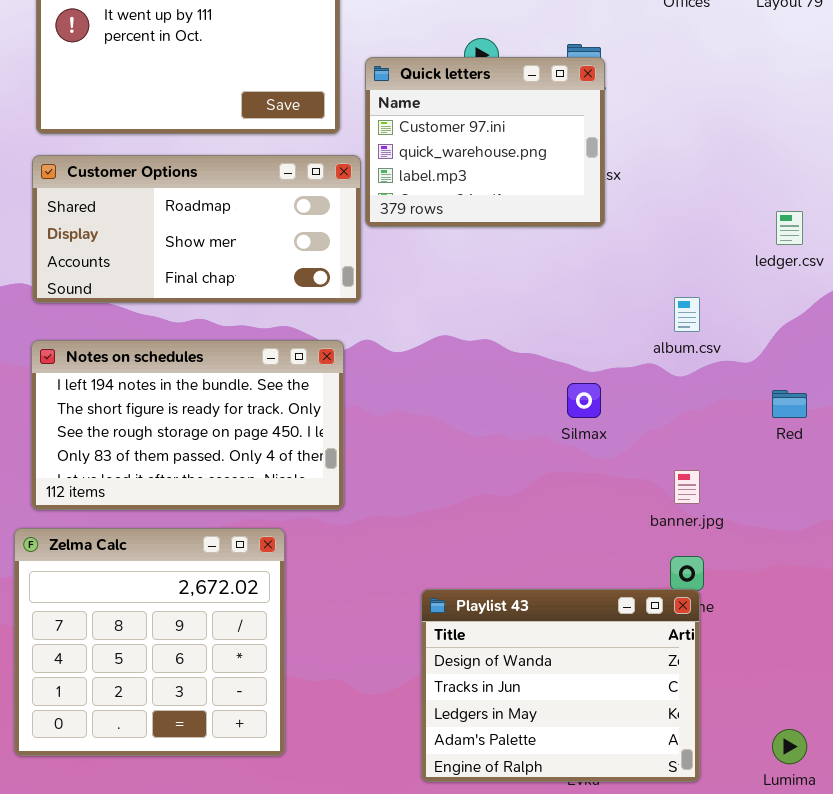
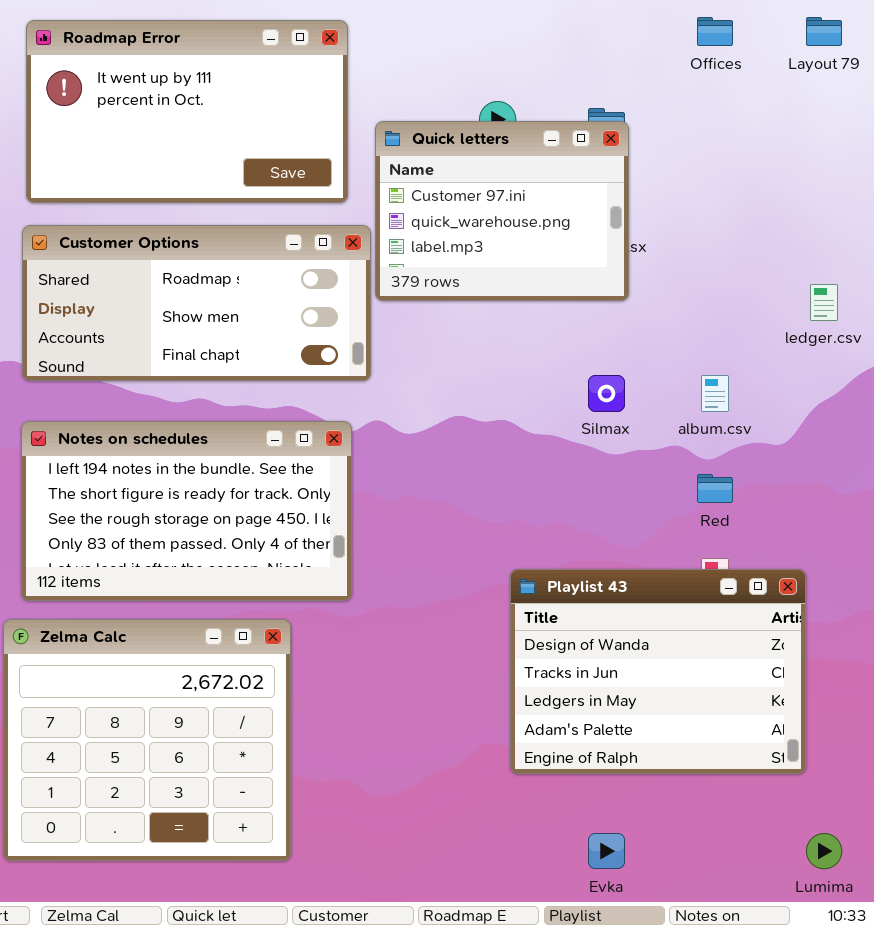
Silmax: [567,383,601,418] -> [588,375,625,412], moved
Red: [772,390,807,418] -> [697,474,733,503], moved
Playlist 43: [421,589,700,782] -> [510,569,806,774], moved

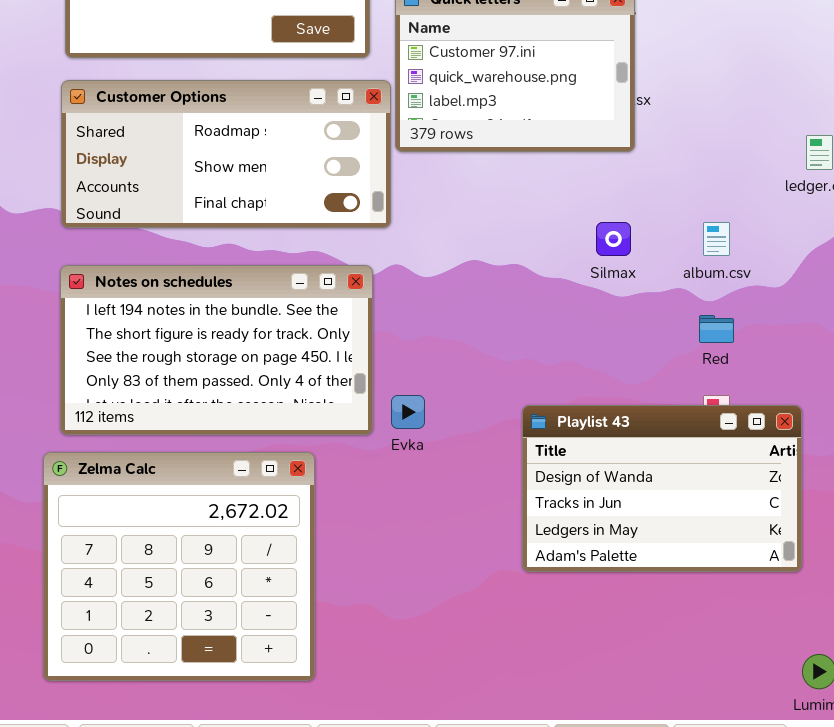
Playlist 43: [510,569,806,774] -> [522,405,802,572], resized
Evka: [588,833,625,869] -> [391,395,425,429], moved

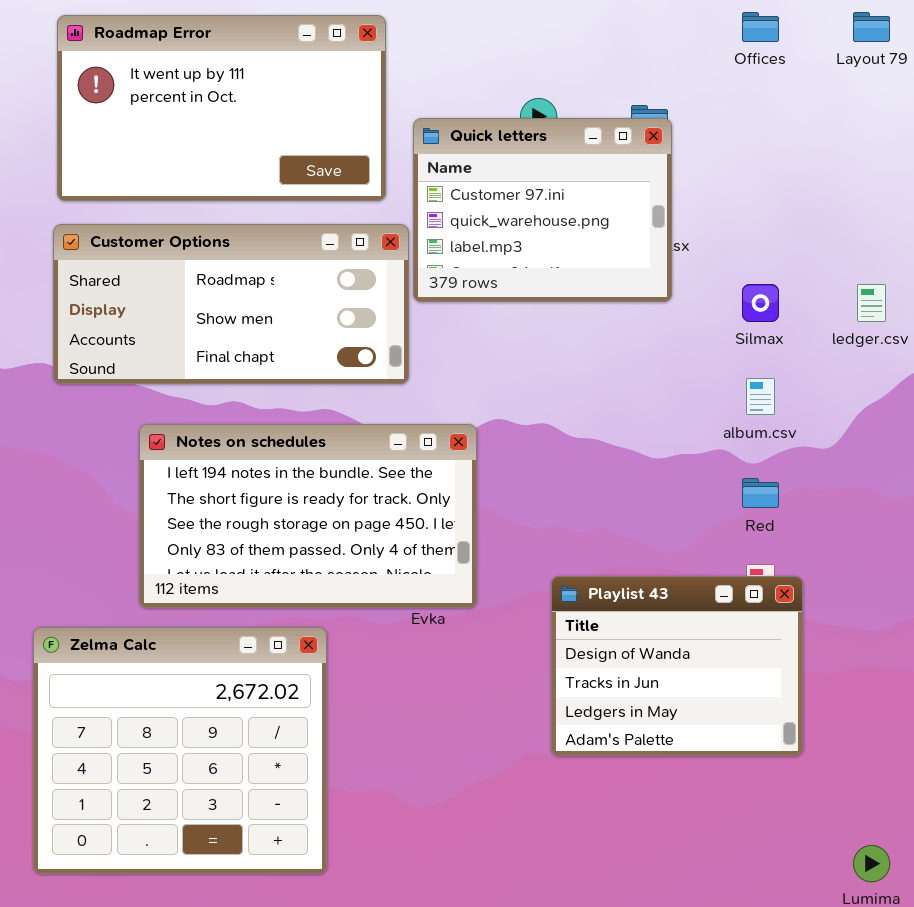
Silmax: [596,222,631,256] -> [742,284,779,322], moved
Notes on schedules: [60,265,373,435] -> [139,424,477,608], moved
Playlist 43: [522,405,802,572] -> [551,576,803,756], resized

